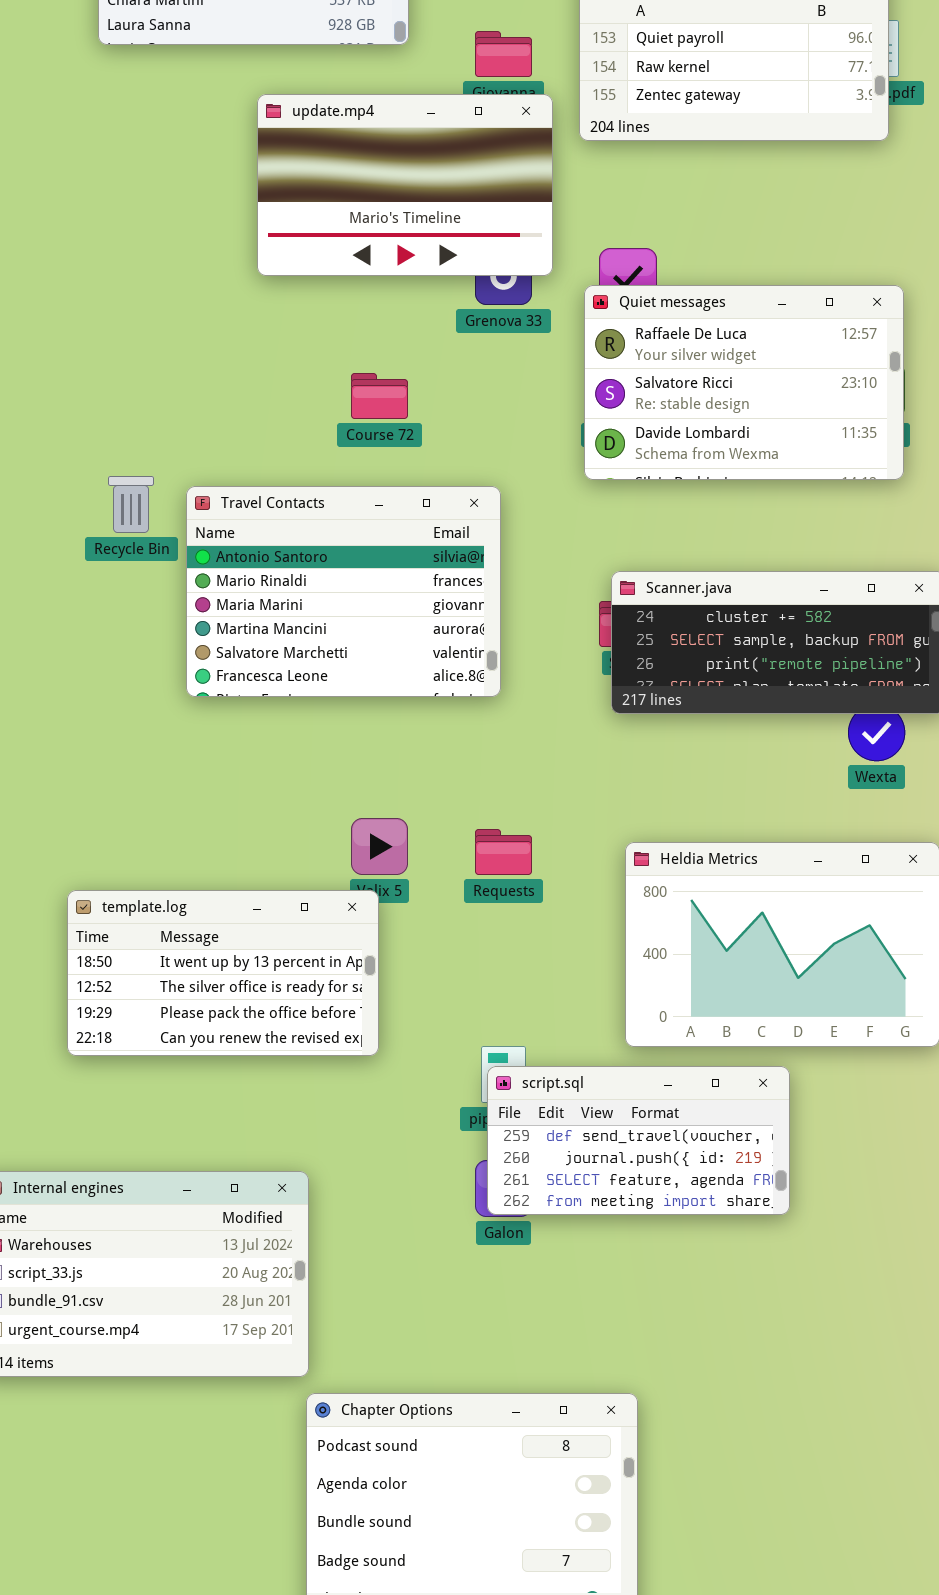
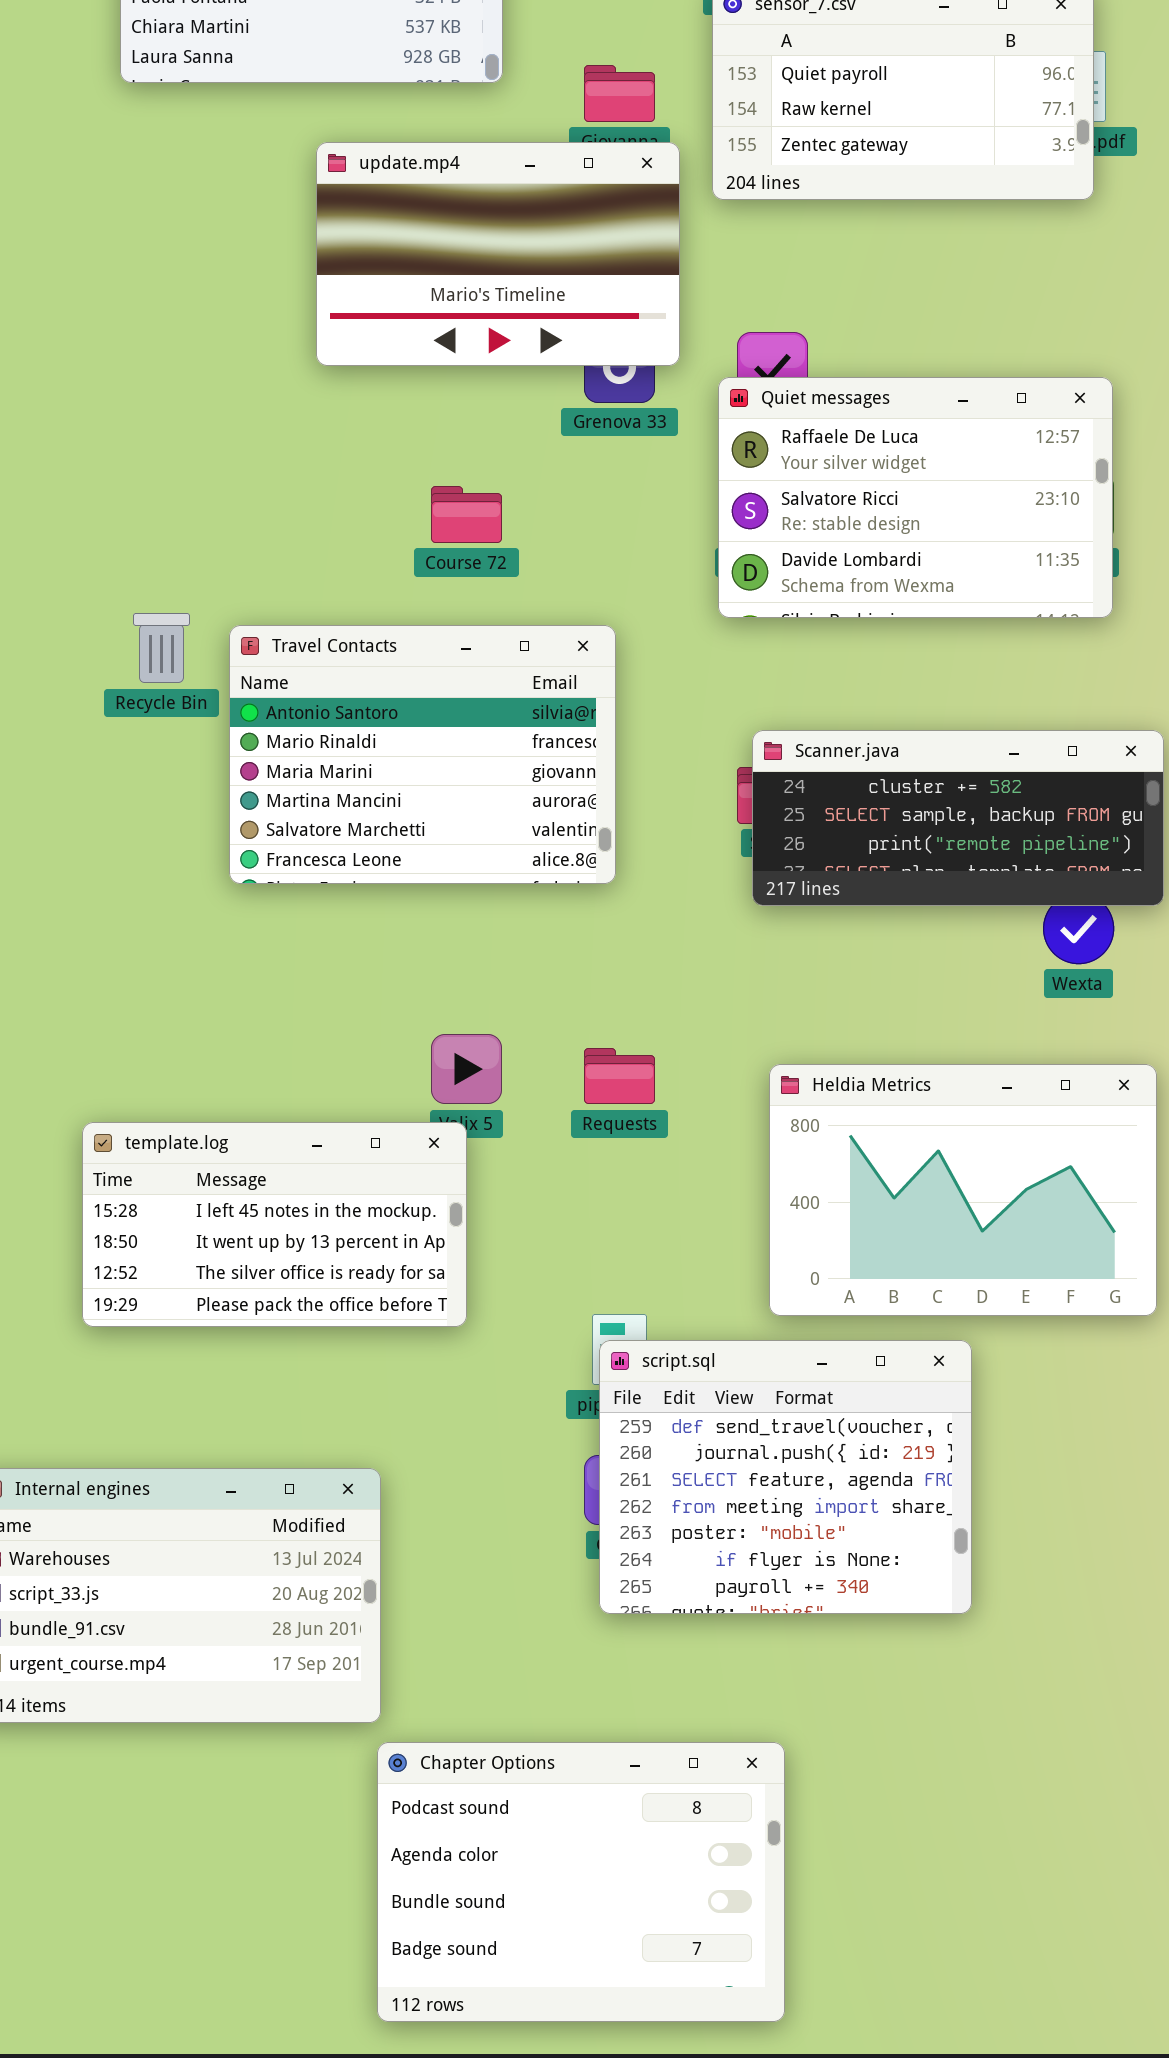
template.log: [67,890,379,1056] -> [82,1122,467,1327], scrolled up 1 row
script.sql: [487,1066,790,1215] -> [599,1340,972,1614], resized

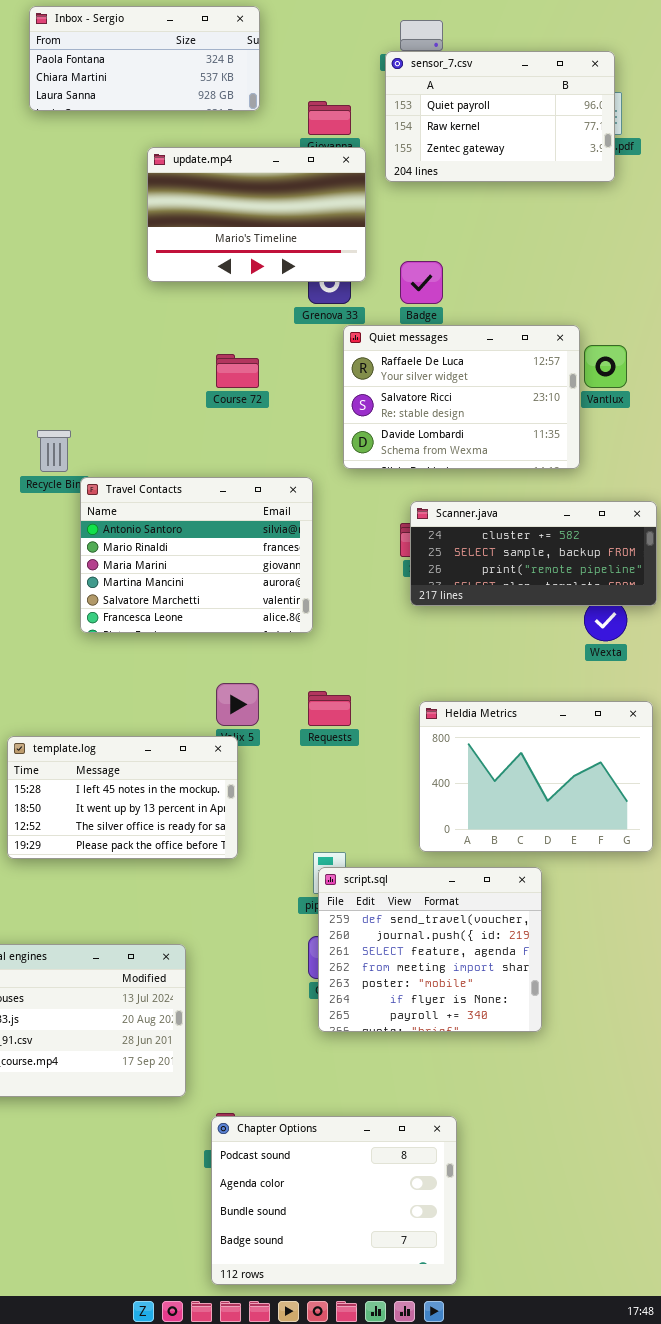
Quiet messages: [718,377,1113,618] -> [343,325,580,469], moved
Travel Contacts: [229,625,616,884] -> [80,477,313,633], moved
Chapter Options: [377,1742,785,2022] -> [211,1116,457,1285], moved

